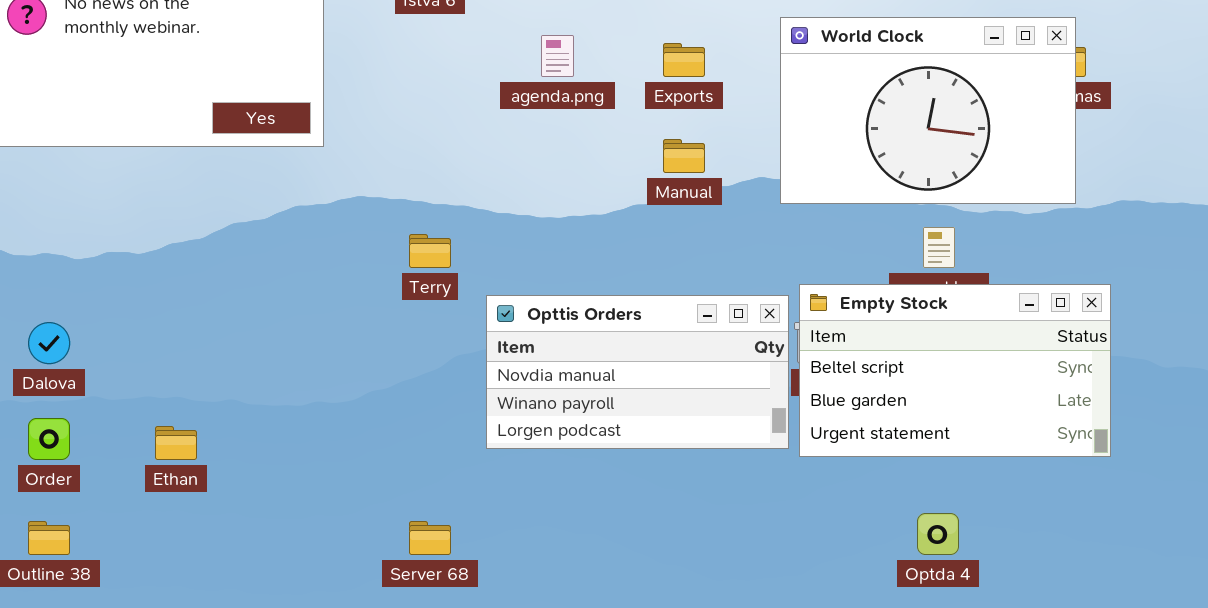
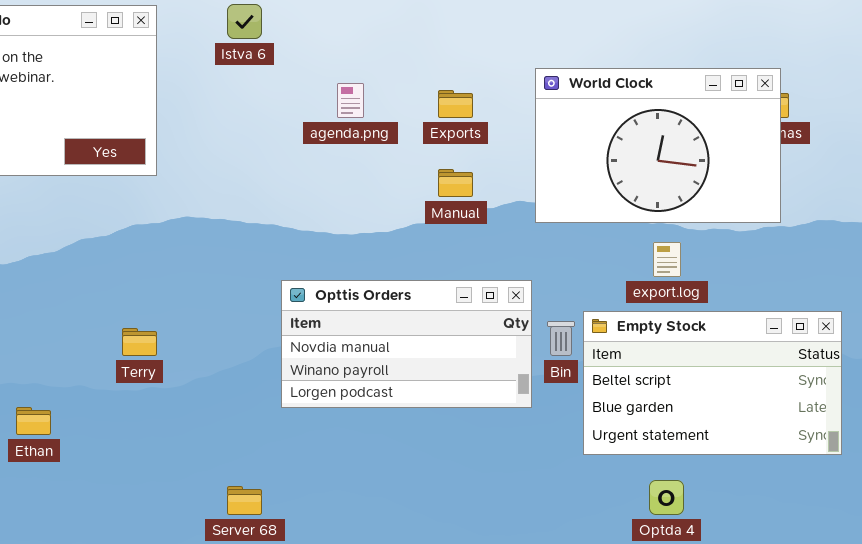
Terry: [409,234,451,268] -> [122,328,157,356], moved
Empty Stock: [799,284,1111,457] -> [583,311,842,455], moved
Opttis Orders: [486,295,789,449] -> [281,280,532,408], moved

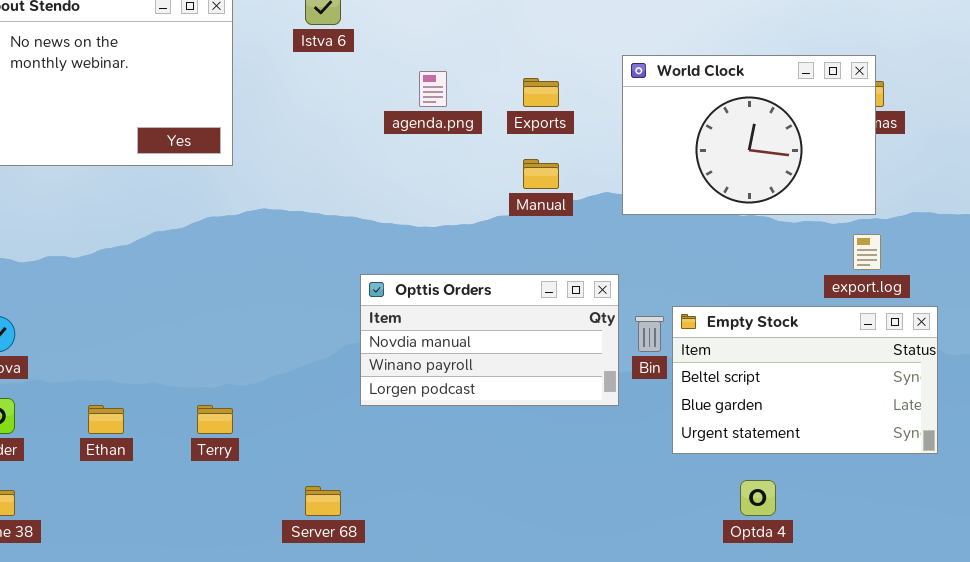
export.log: [653,242,681,277] -> [853,234,881,270], moved
Terry: [122,328,157,356] -> [197,405,233,434], moved

